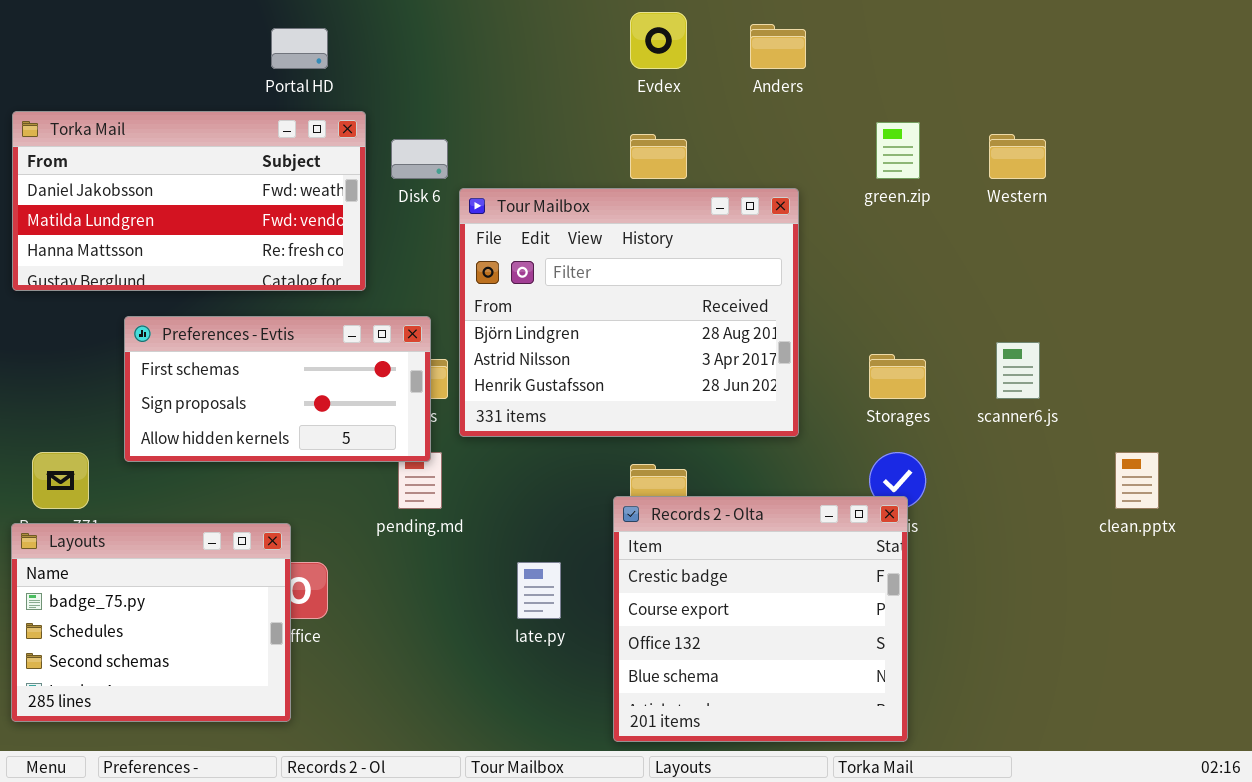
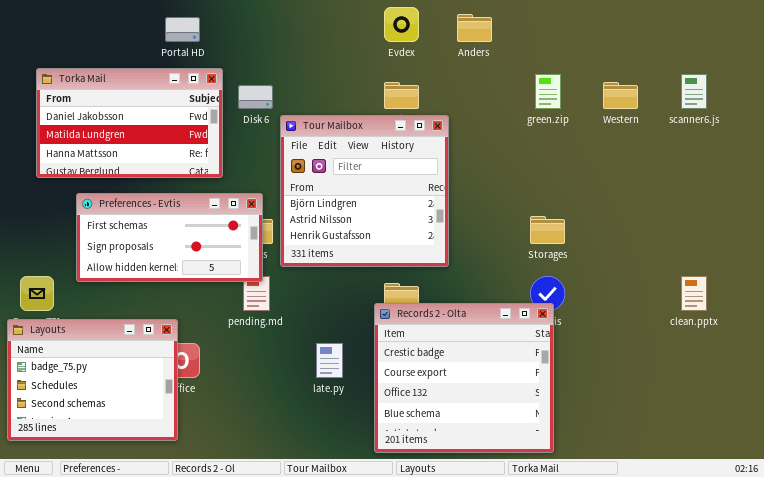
Torka Mail: [12,111,366,291] -> [36,68,223,178], resized
Tour Mailbox: [459,188,799,437] -> [280,115,449,267], resized
scanner6.js: [996,342,1040,399] -> [681,74,707,109], moved

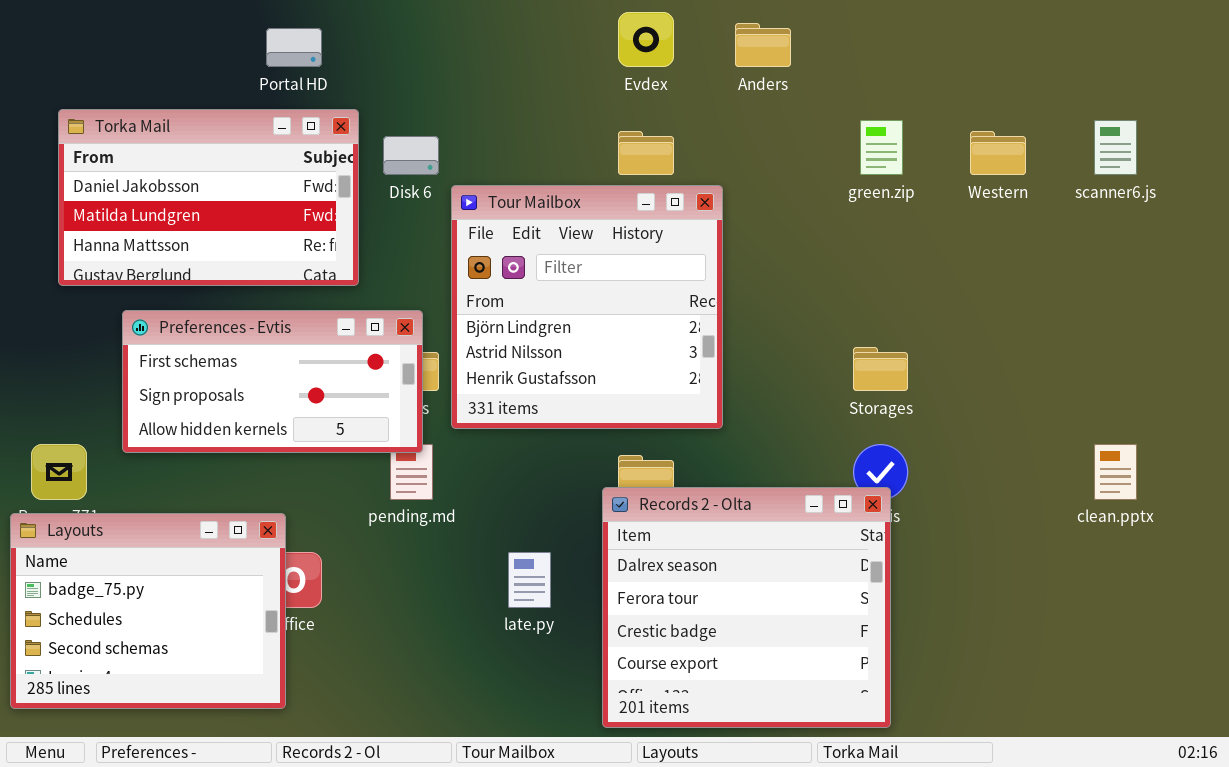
Records 2 - Olta: [374,303,554,453] -> [602,487,891,728], scrolled up 2 rows

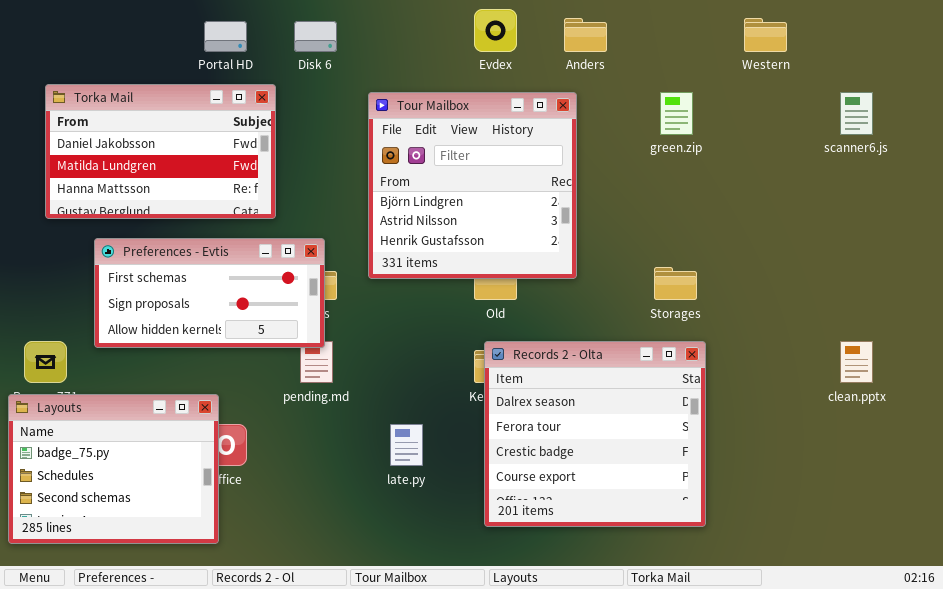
Western: [970,131,1026,175] -> [744,18,787,52], moved
Disk 6: [383,136,439,175] -> [294,21,337,52], moved
Tour Mailbox: [451,185,723,429] -> [368,92,577,279], moved
Records 2 - Olta: [602,487,891,728] -> [484,341,706,527], moved

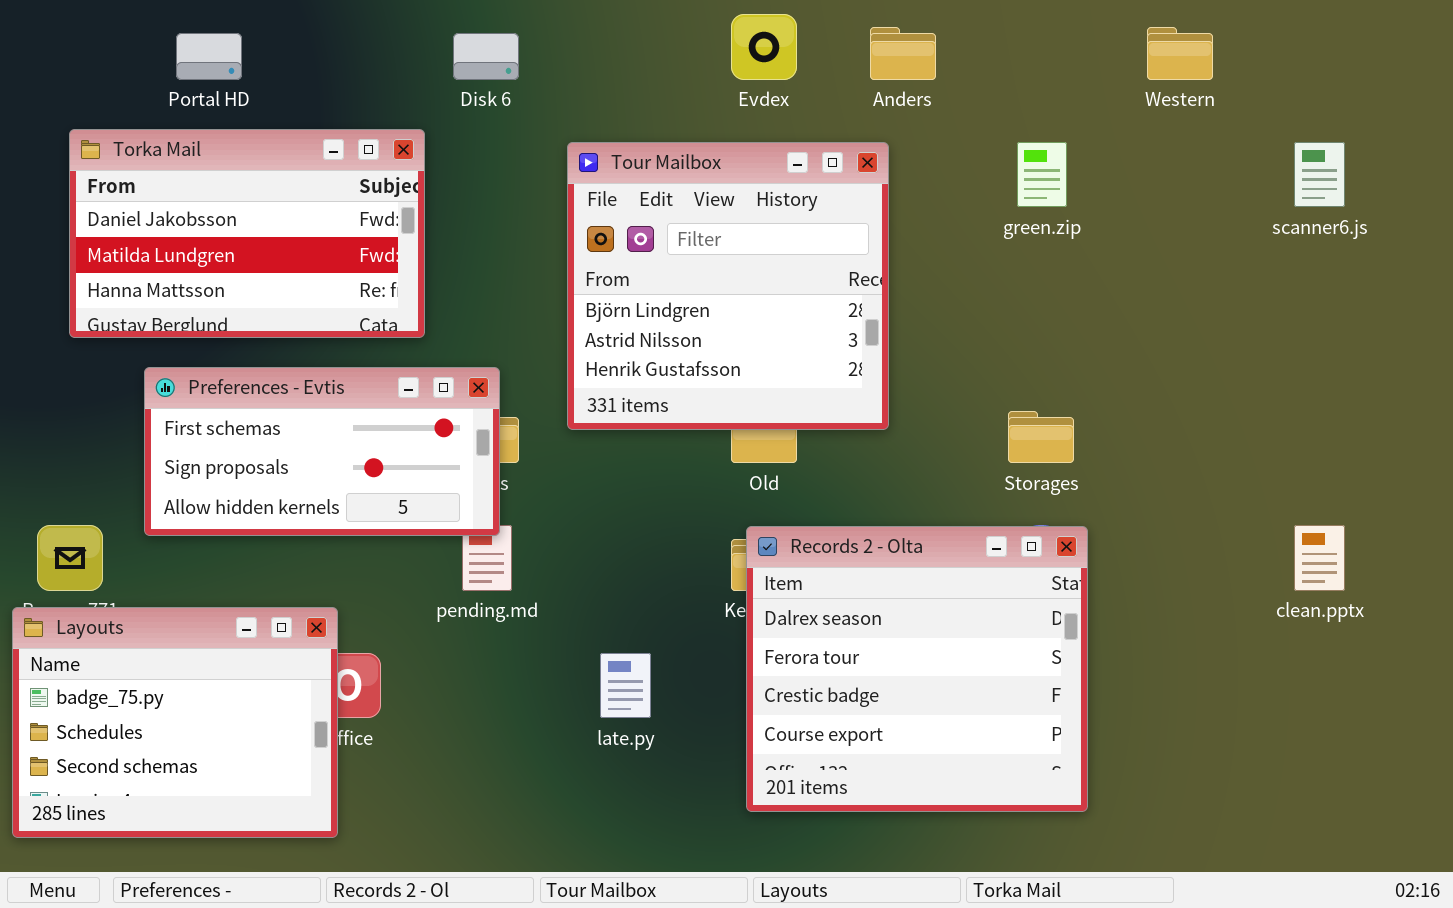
Portal HD: [204,21,247,52] -> [176,33,242,80], moved

